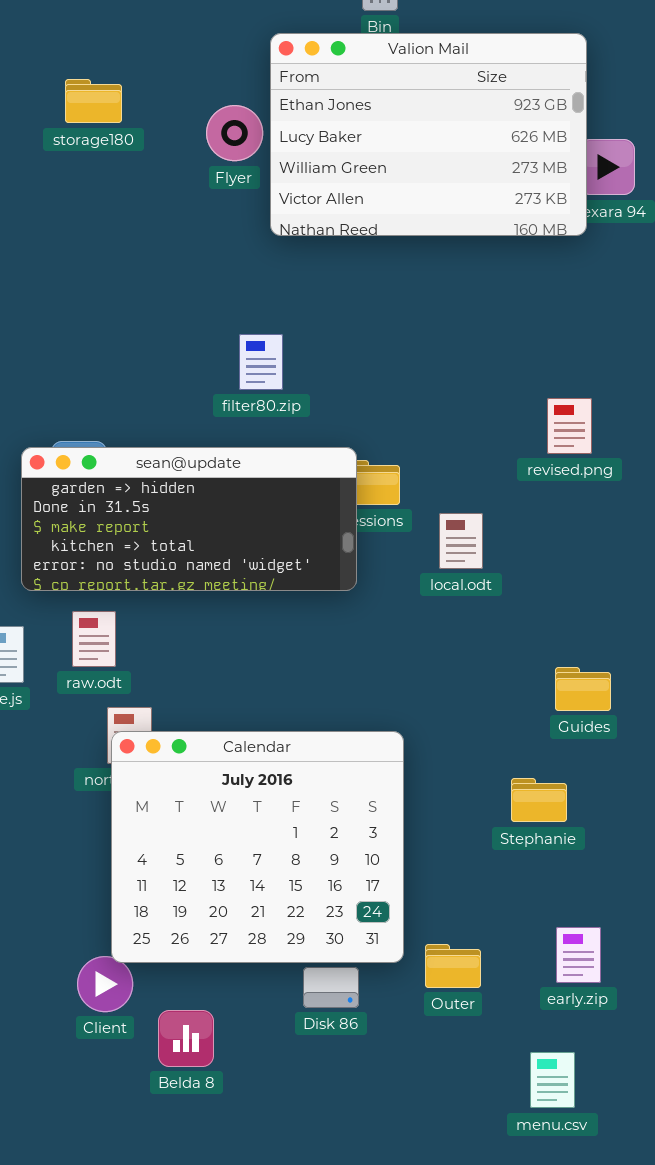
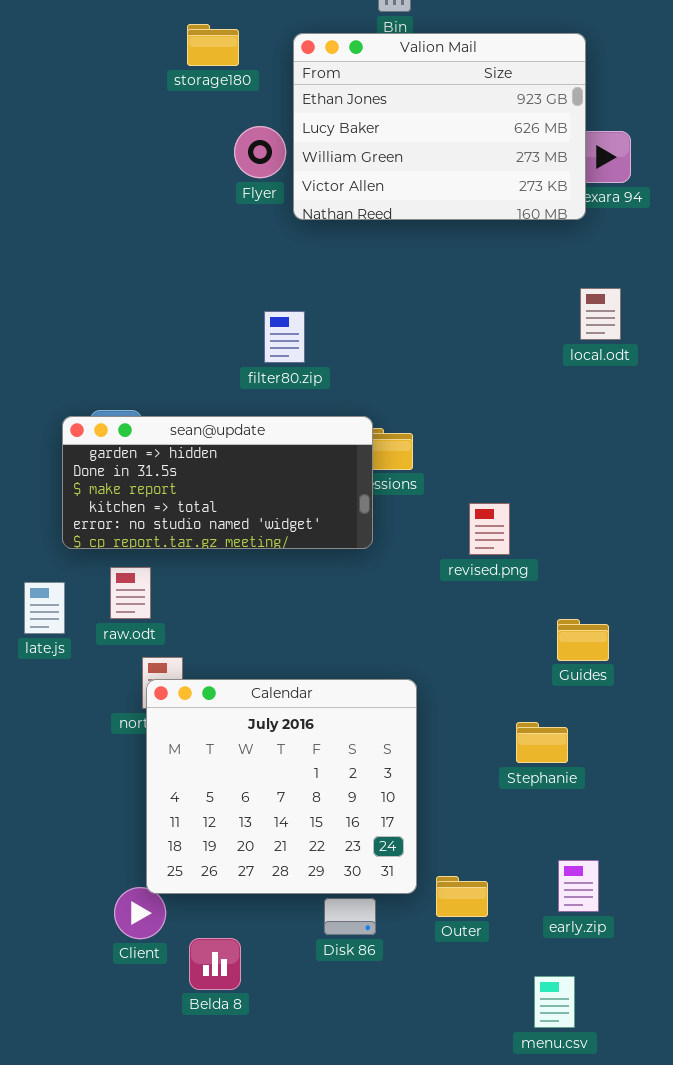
storage180: [65,79,122,123] -> [187,24,239,66], moved
Flyer: [206,105,263,161] -> [234,126,286,178], moved
revised.png: [547,398,592,454] -> [469,503,510,555], moved
local.odt: [439,513,483,569] -> [580,288,621,340], moved

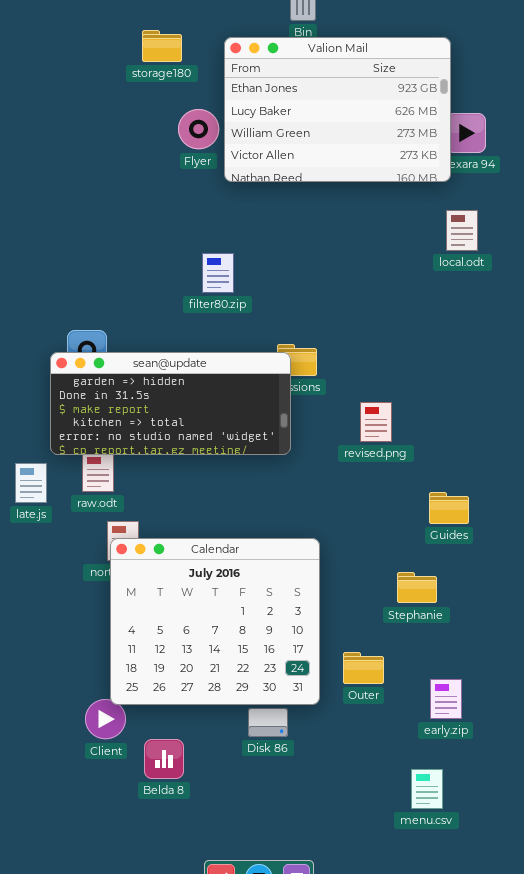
local.odt: [580,288,621,340] -> [446,210,478,251], moved
sean@update: [62,416,373,549] -> [50,352,291,455], moved
Outer: [436,876,488,917] -> [343,652,384,684], moved

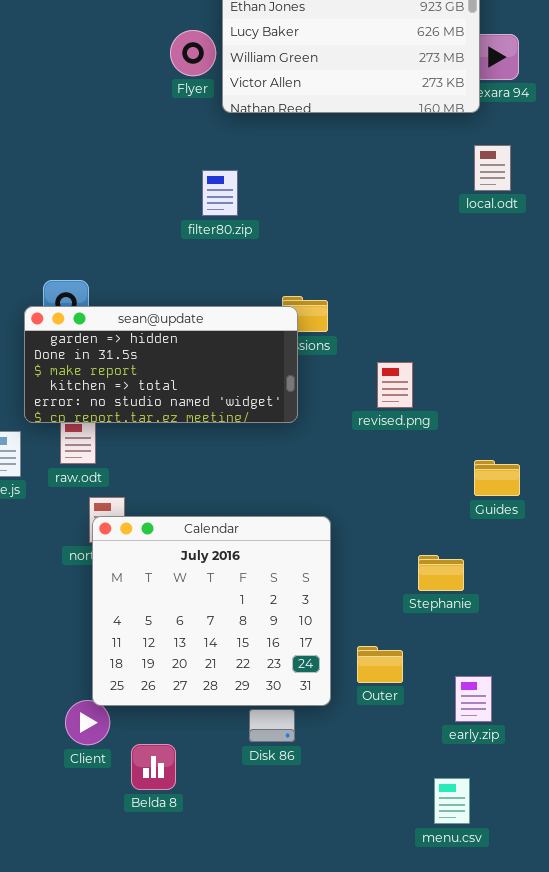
filter80.zip: [202,253,234,293] -> [202,170,238,216], moved
Guides: [429,492,469,524] -> [474,460,520,496], moved

